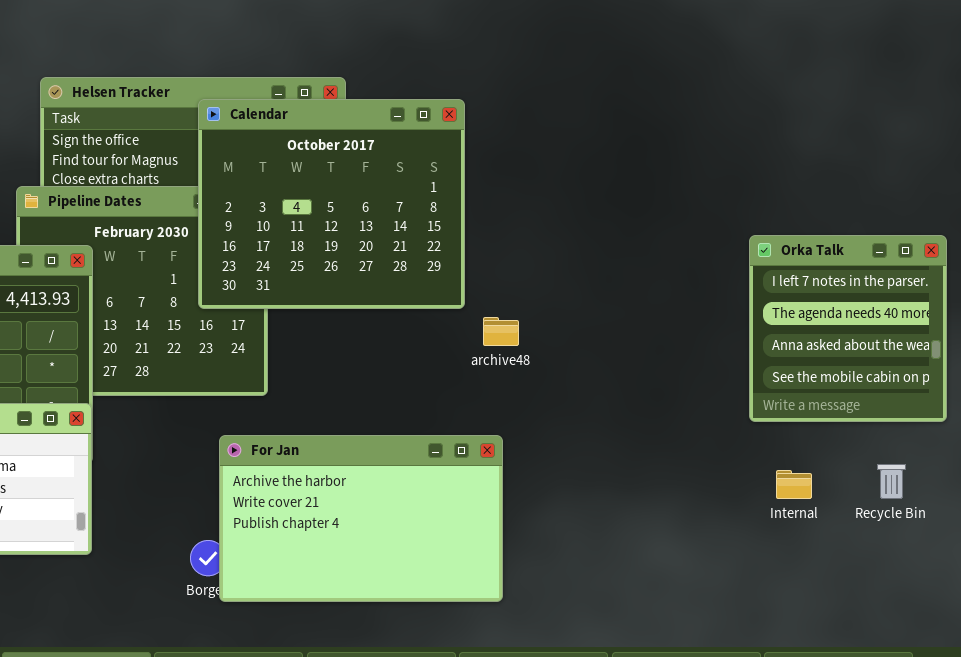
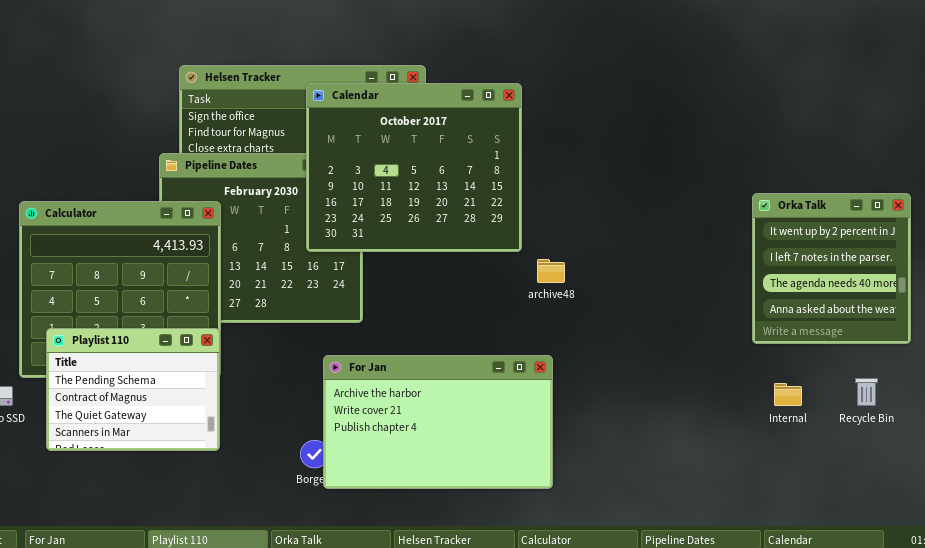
Orka Talk: [749,235,947,422] -> [752,193,911,344], scrolled up 1 row

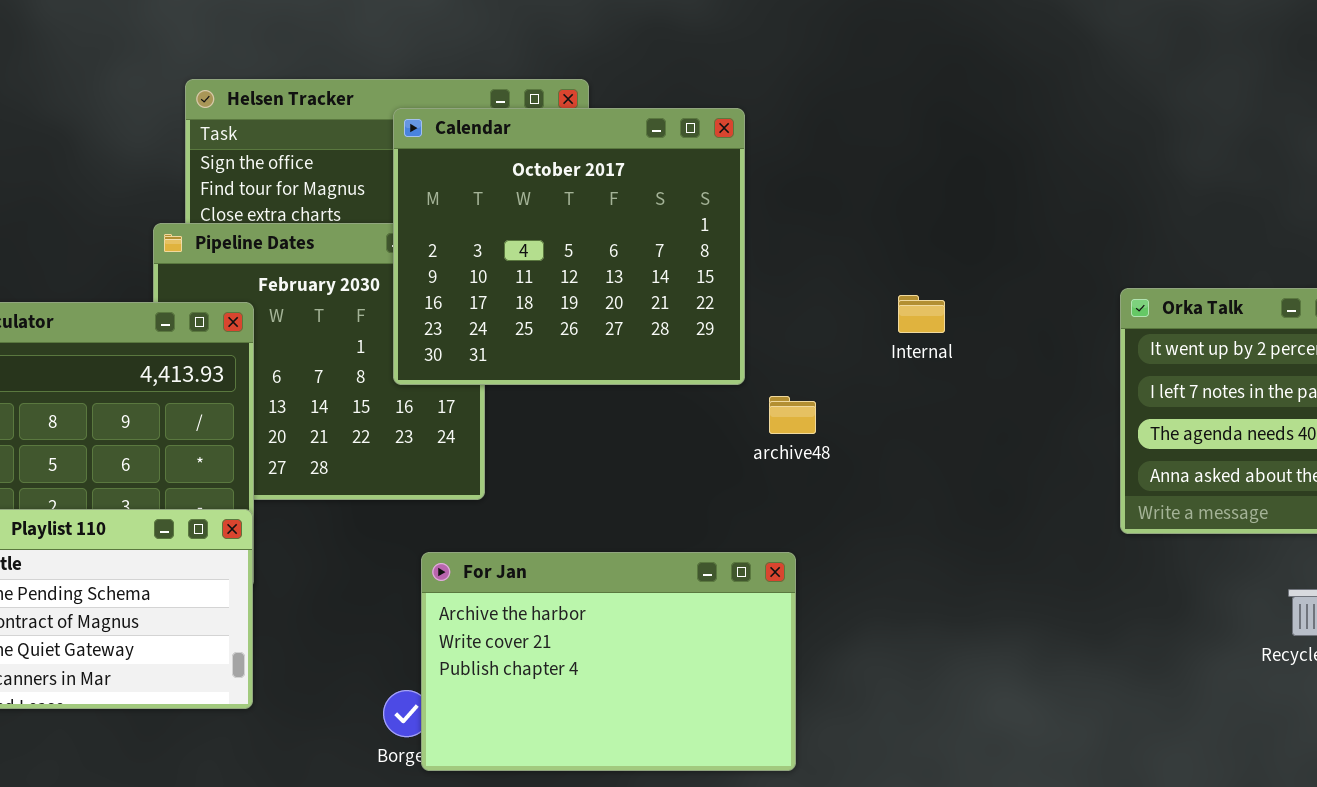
Internal: [774,383,802,406] -> [898,295,945,333], moved

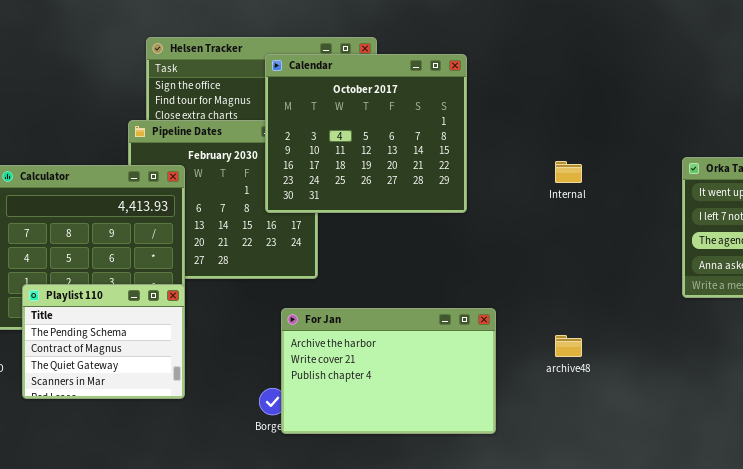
archive48: [769,396,816,434] -> [555,335,582,357], moved

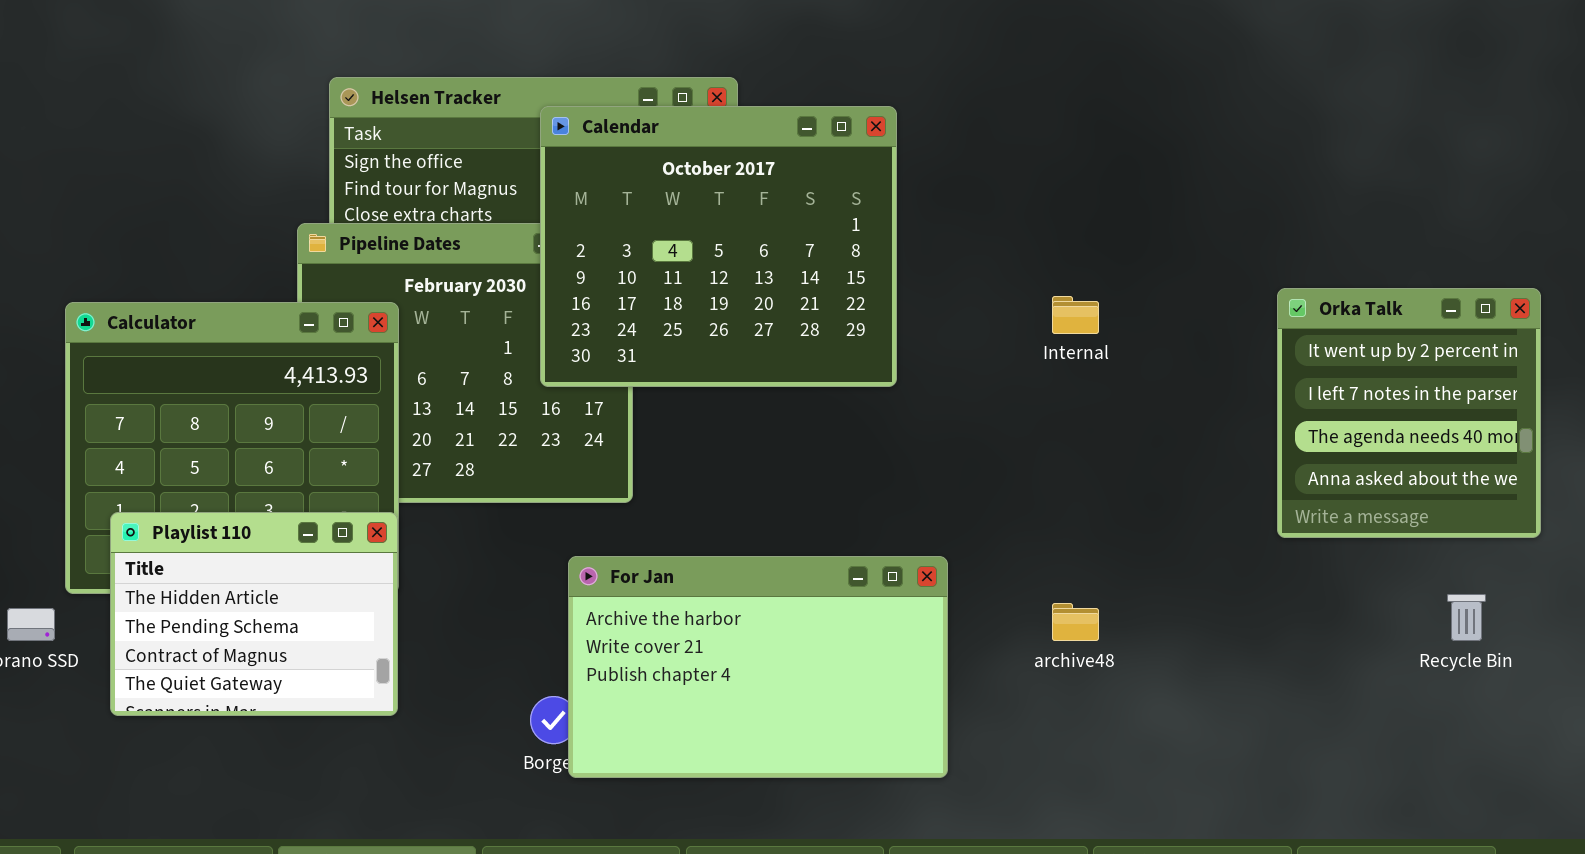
Playlist 110: [22,284,185,399] -> [110,512,398,716], scrolled up 1 row

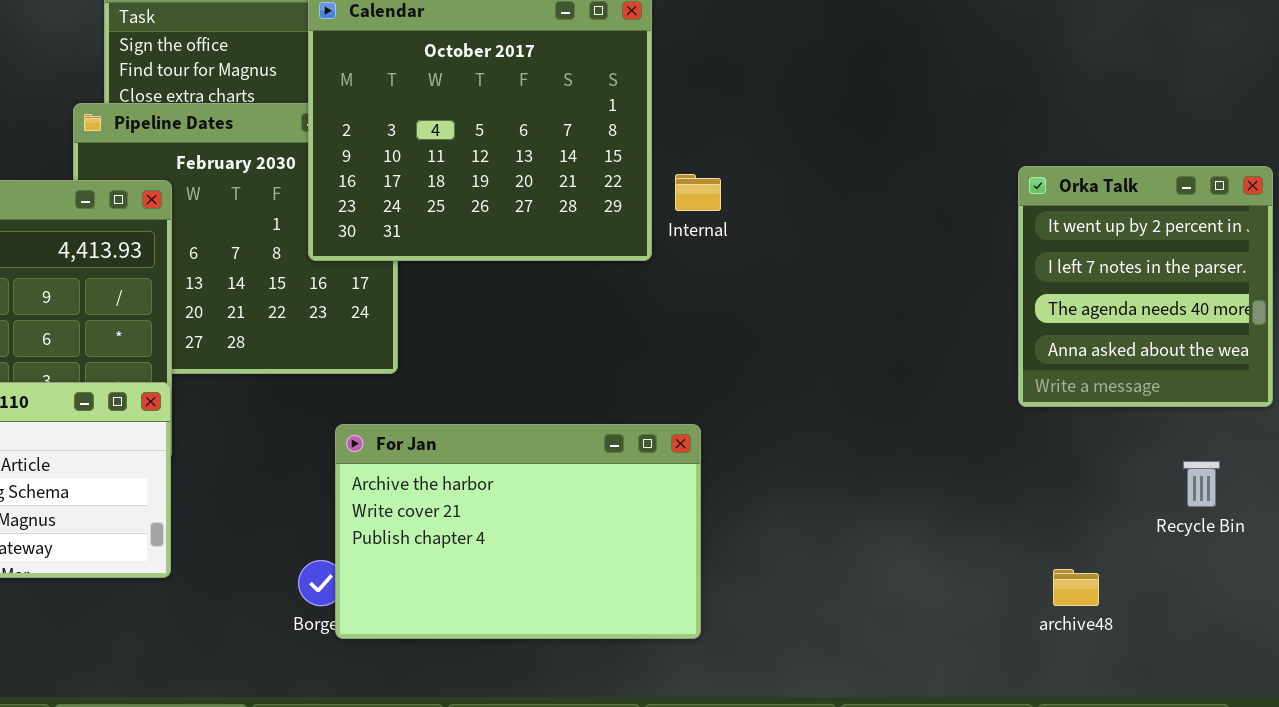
Internal: [1052,296,1099,334] -> [675,174,721,211], moved
archive48: [1052,603,1099,641] -> [1053,569,1099,606], moved

